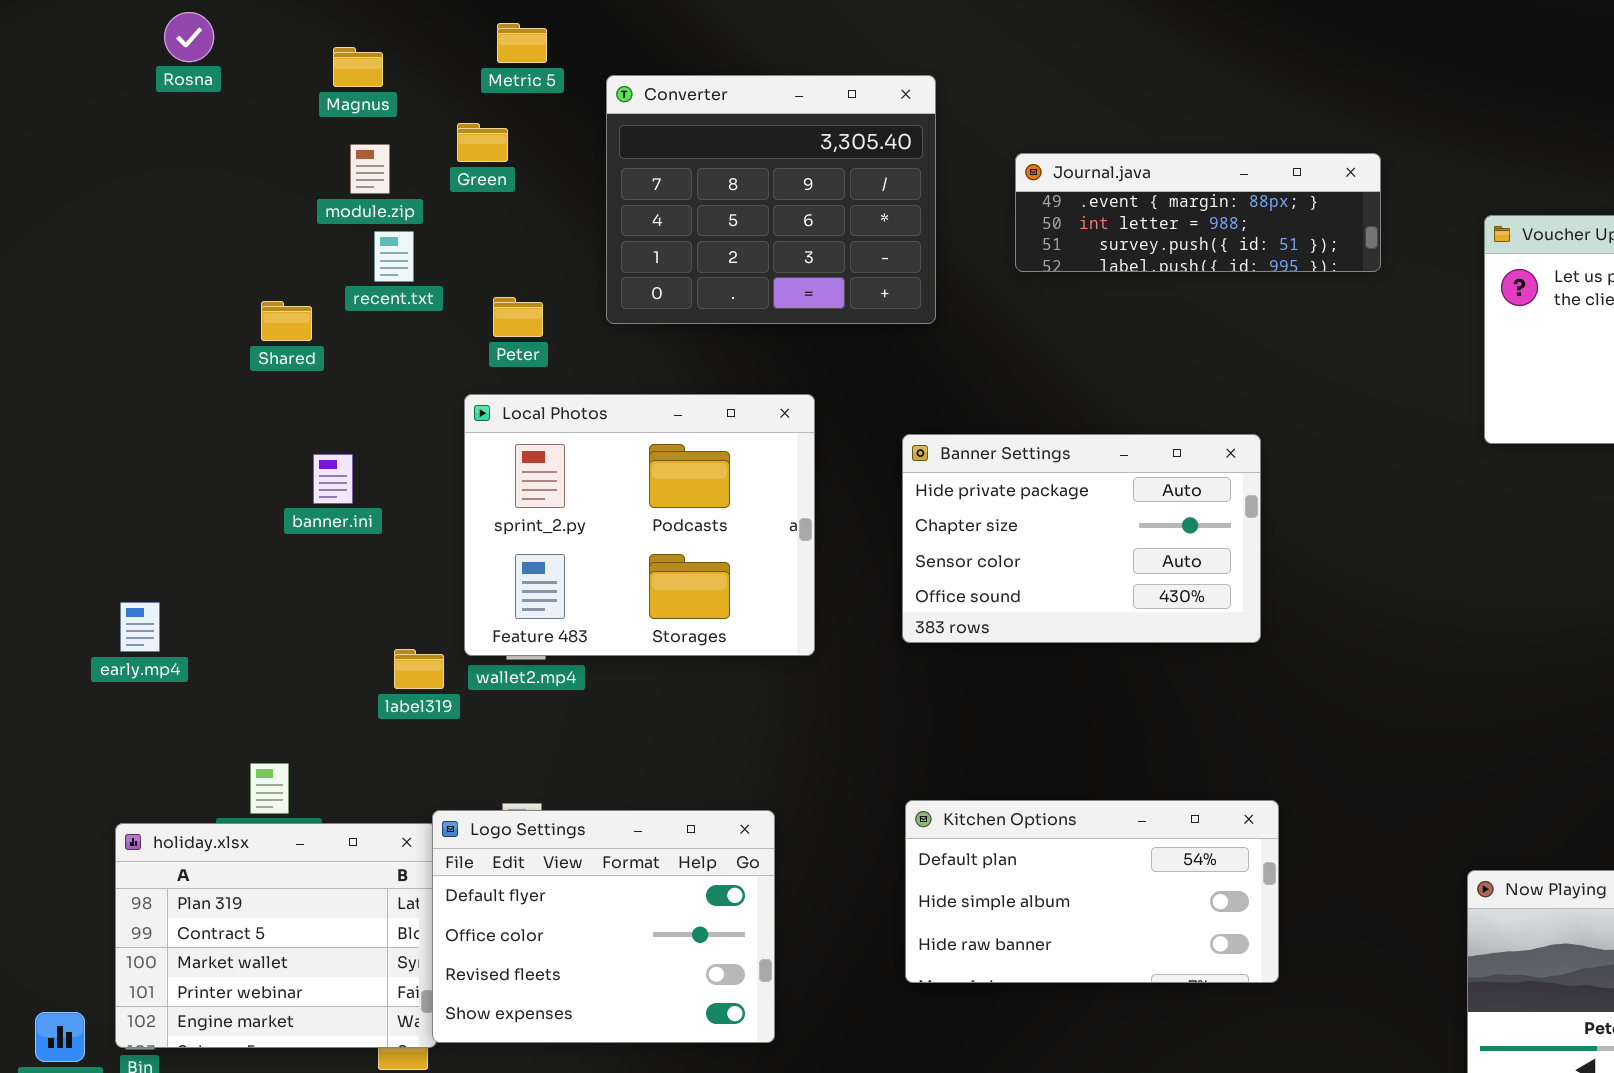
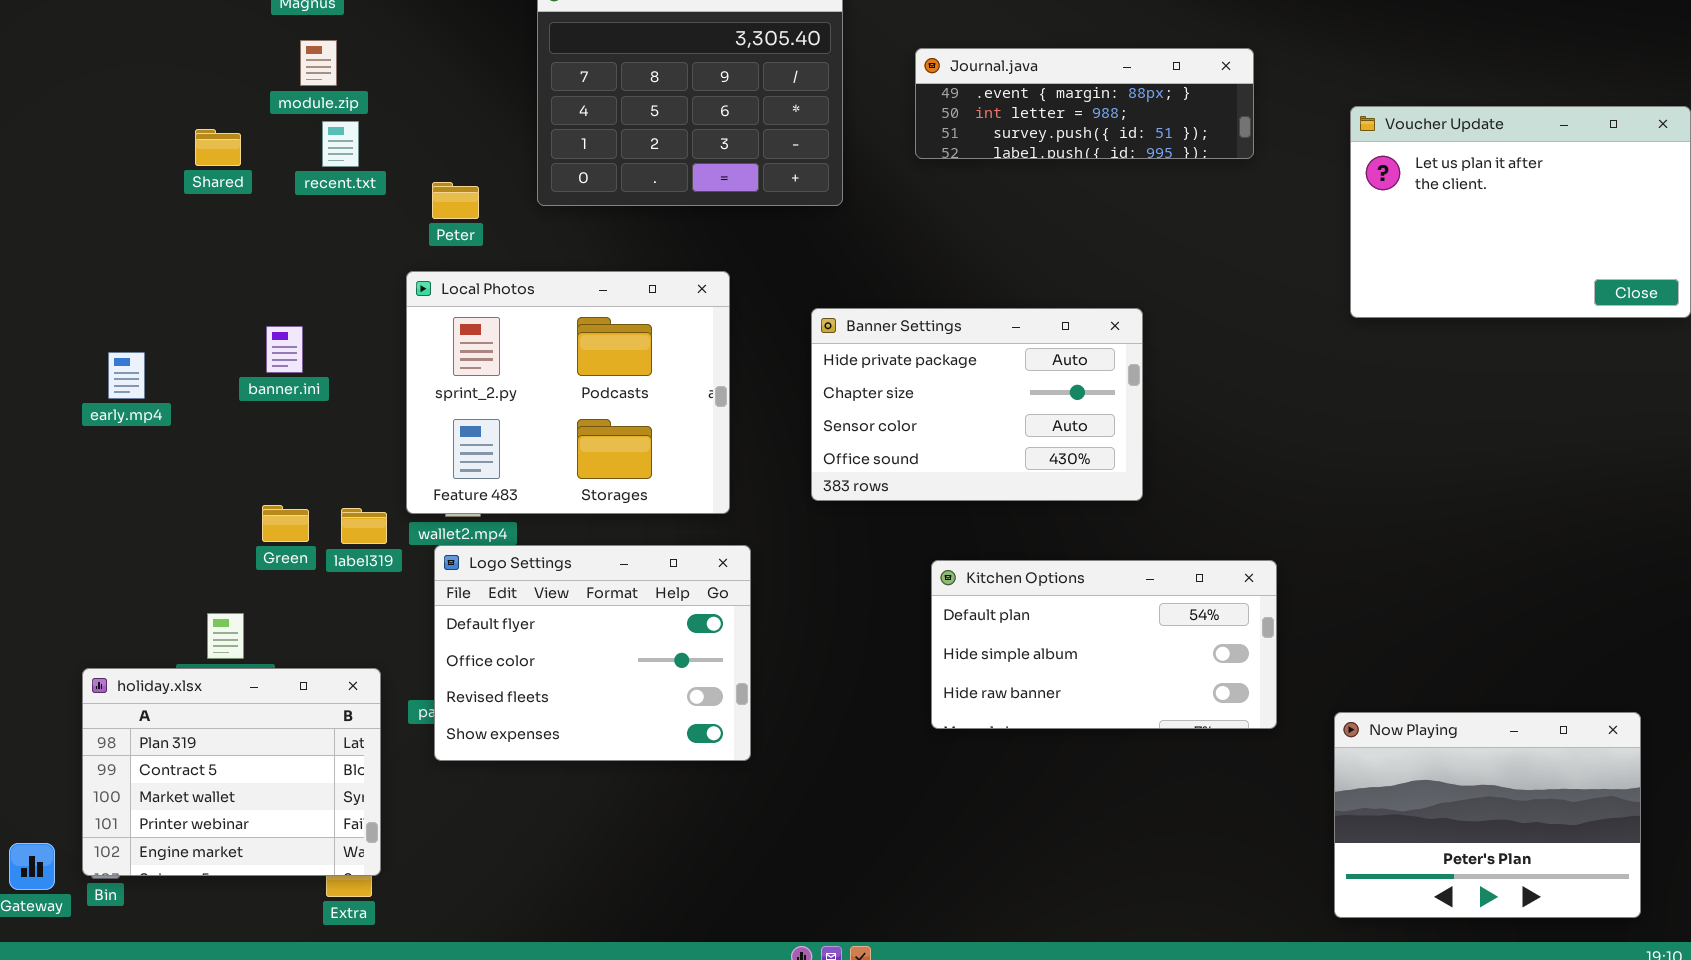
Green: [457,123,508,162] -> [262,505,309,542], moved
Shared: [261,301,312,341] -> [195,129,241,166], moved
early.mp4: [120,602,160,652] -> [108,352,145,399], moved
Kitchen Options: [905,800,1279,983] -> [931,560,1277,729], moved
Logo Settings: [432,810,775,1043] -> [434,545,751,761], moved

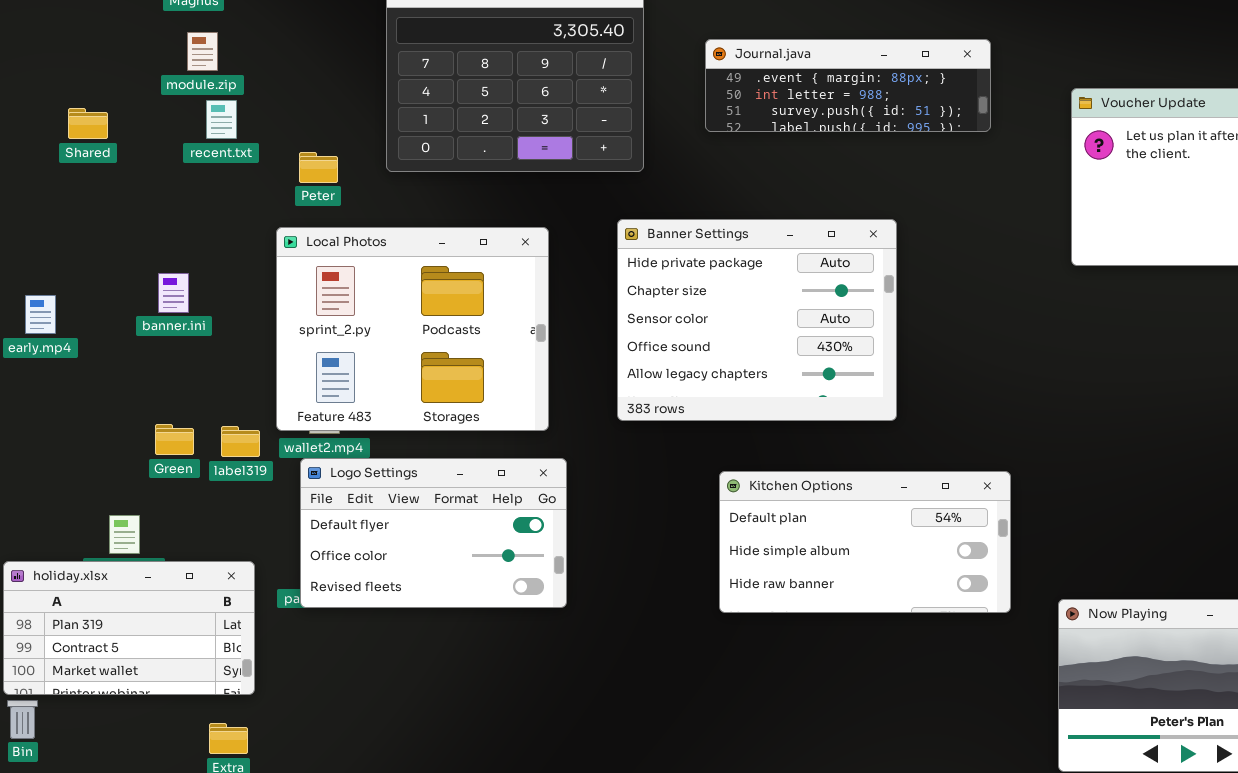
Shared: [195,129,241,166] -> [68,108,108,139], moved
Banner Settings: [811,308,1143,501] -> [617,219,897,421], resized
Logo Settings: [434,545,751,761] -> [300,458,567,608], resized
holiday.xlsx: [82,668,381,876] -> [3,561,255,695], resized

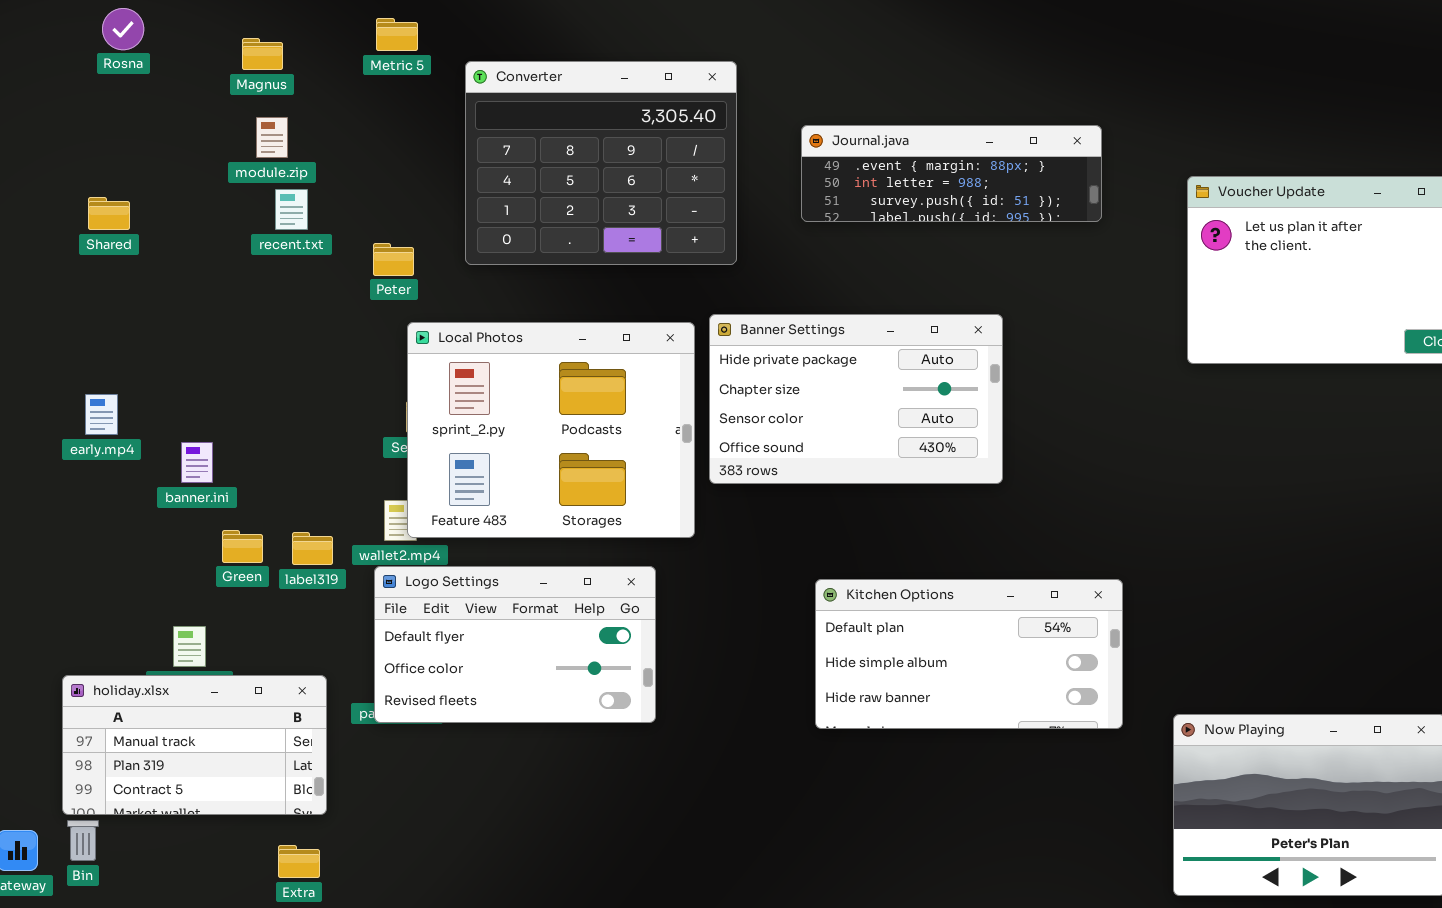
Shared: [68,108,108,139] -> [88,197,130,230], moved
Banner Settings: [617,219,897,421] -> [709,314,1003,484], resized
Local Photos: [276,227,549,431] -> [407,322,695,538], moved
banner.ini: [158,273,189,313] -> [181,442,213,483], moved
holiday.xlsx: [3,561,255,695] -> [62,675,327,815], scrolled up 1 row

